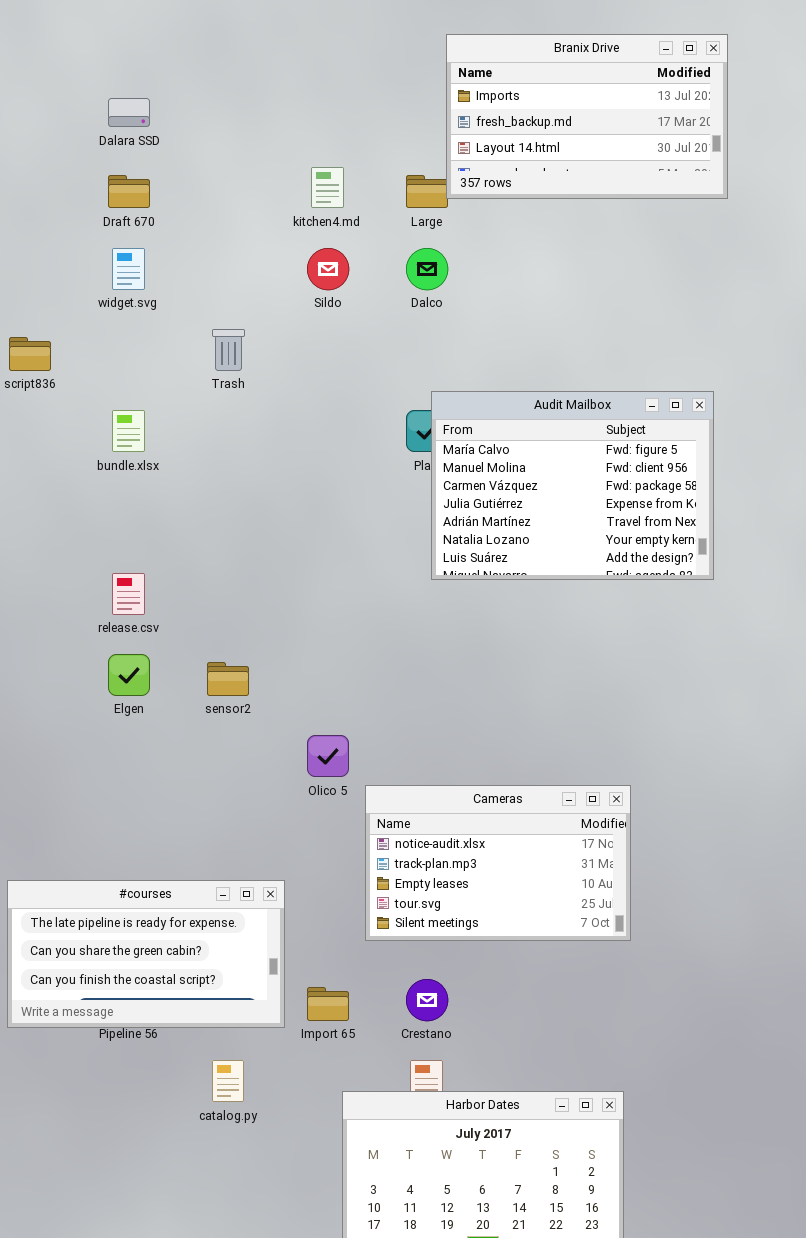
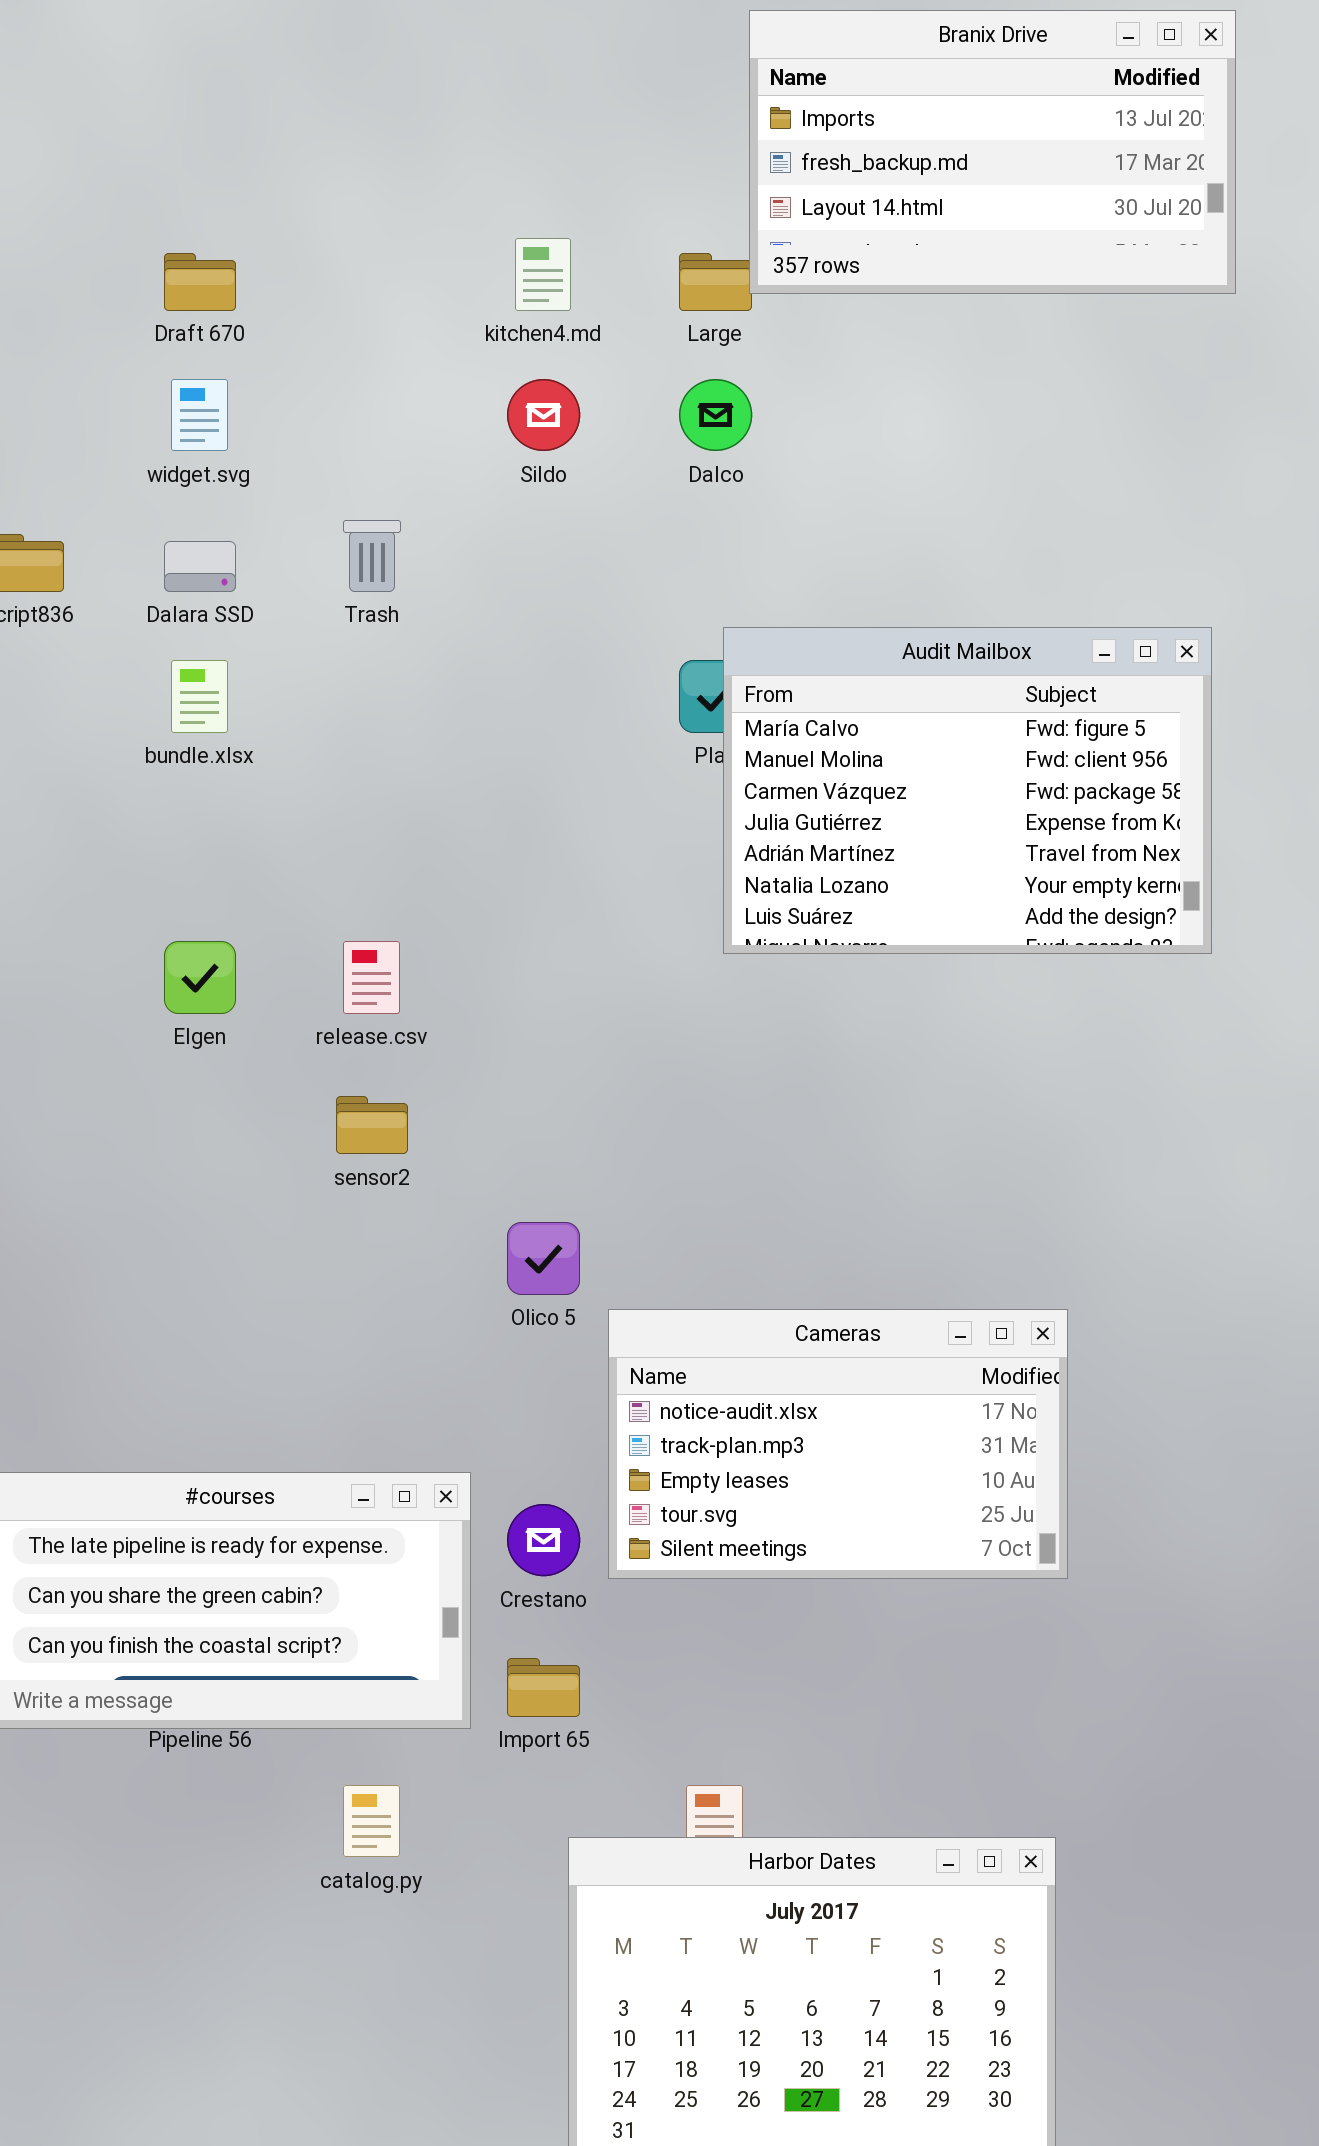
Dalara SSD: [108,98,150,127] -> [164,541,236,592], moved
release.csv: [112,573,145,615] -> [343,941,400,1014], moved
Elgen: [108,654,150,696] -> [164,941,236,1014], moved
Crestano: [406,979,448,1021] -> [507,1504,580,1576], moved

